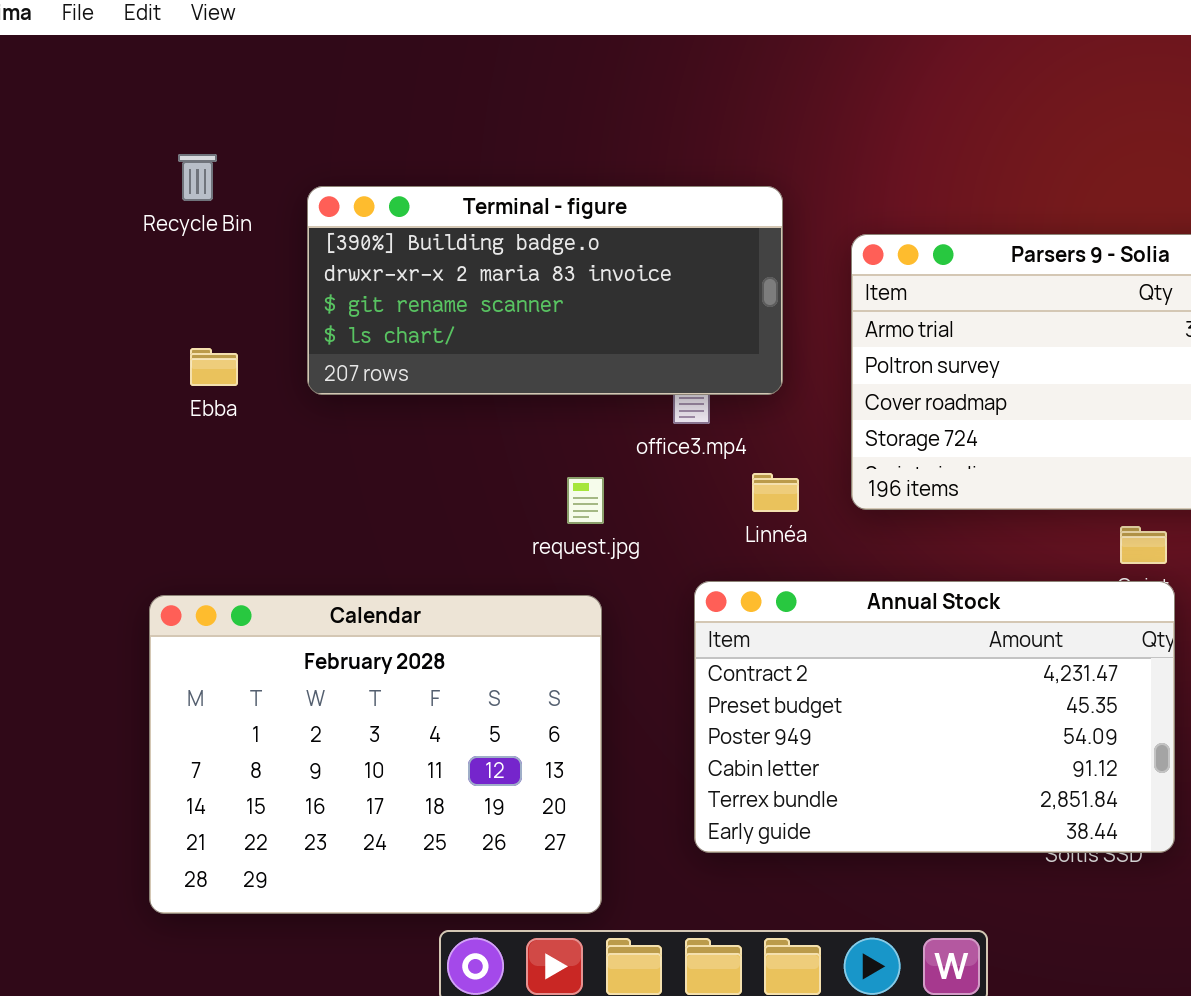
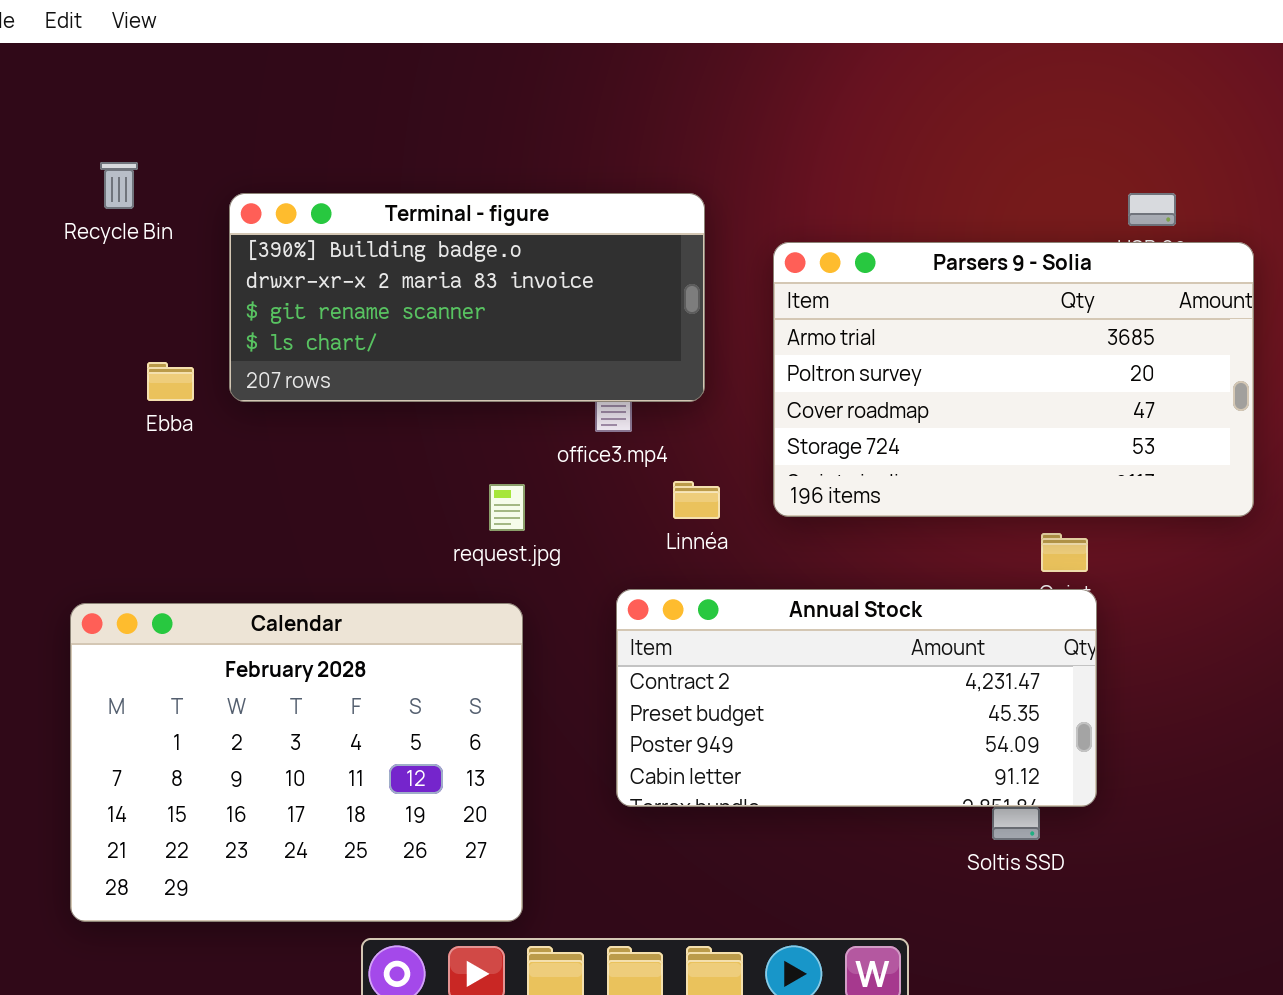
Ebba: [190,348,238,386] -> [147,362,194,401], moved
Annual Stock: [694,581,1175,853] -> [616,589,1097,807], resized

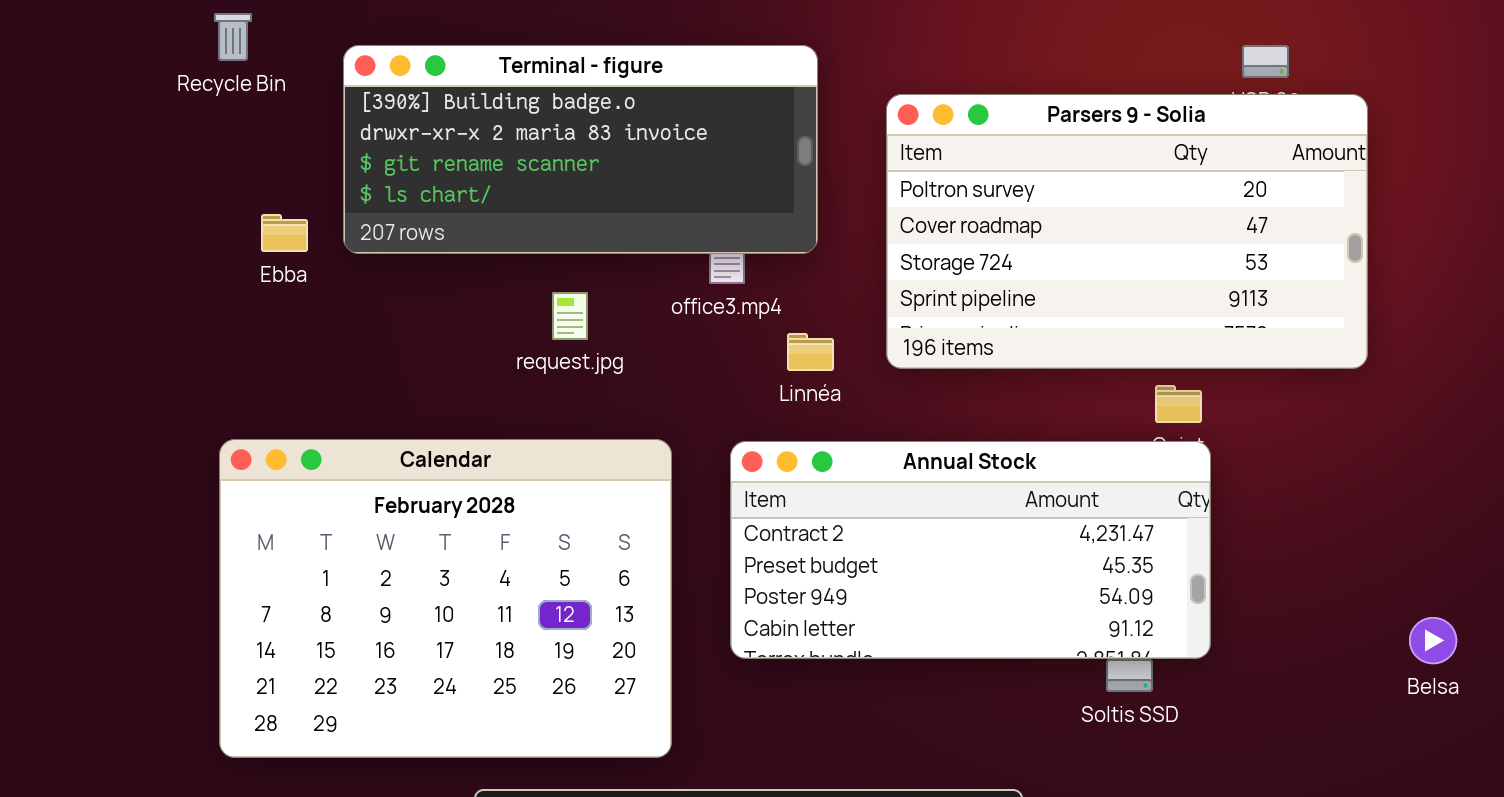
Parsers 9 - Solia: [773,242,1254,517] -> [886,94,1368,369], scrolled down 1 row
request.jpg: [489,484,525,531] -> [552,292,588,340], moved
Calendar: [70,603,523,922] -> [219,439,672,758], moved

